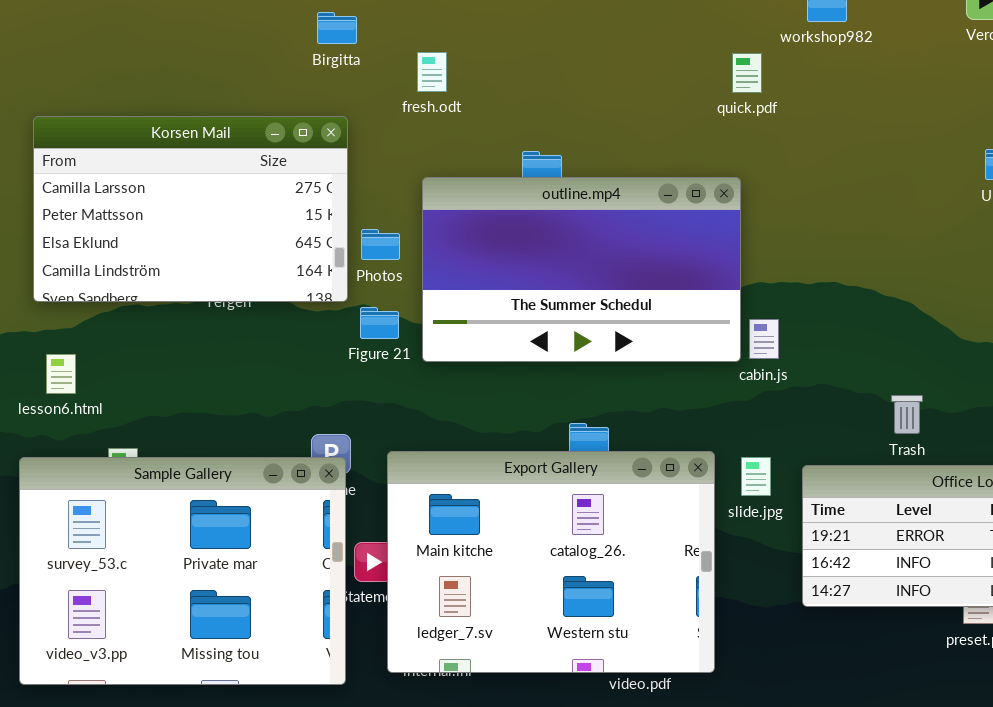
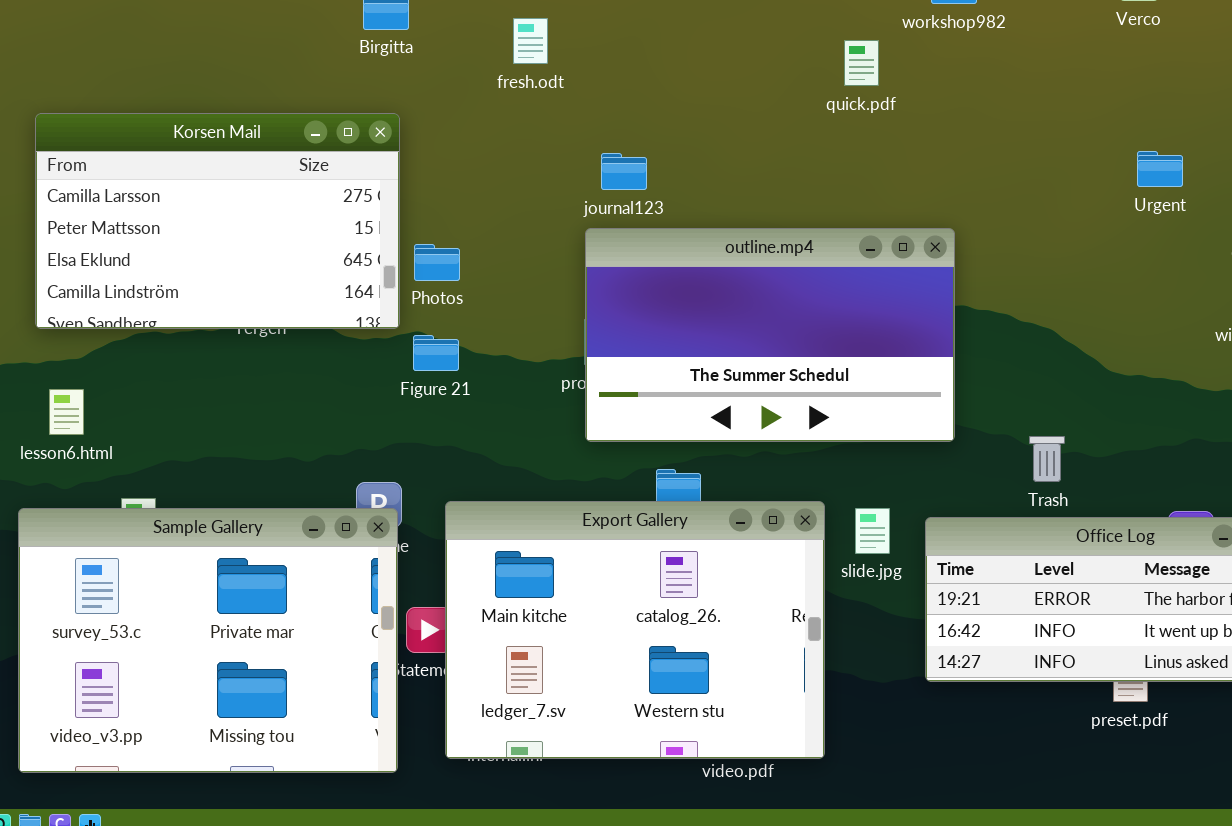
fresh.odt: [417,52,447,92] -> [513,18,548,64], moved
outline.mp4: [422,177,741,362] -> [585,228,955,442], moved

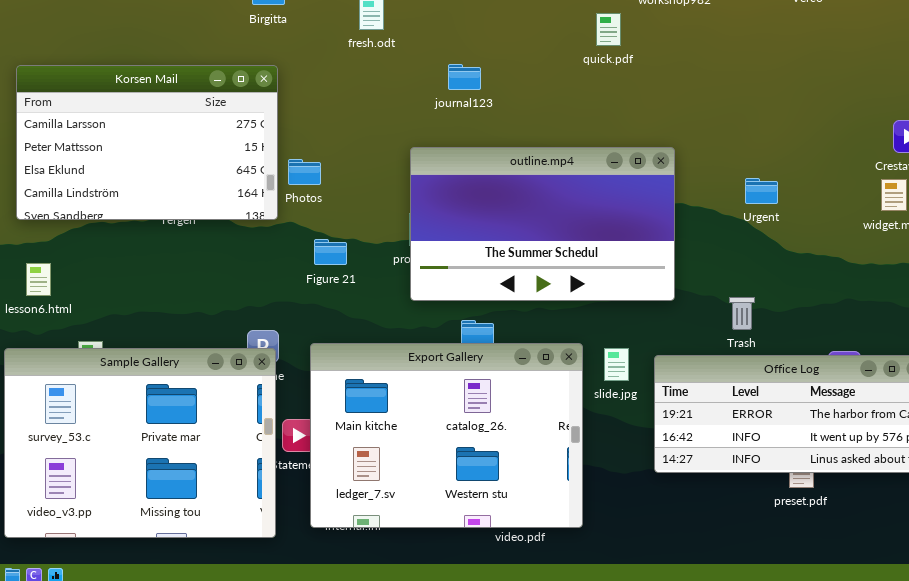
Urgent: [1137,151,1183,187] -> [745,178,778,204], moved
journal123: [601,153,647,190] -> [448,64,481,90], moved
Figure 21: [413,335,459,371] -> [314,239,347,265], moved

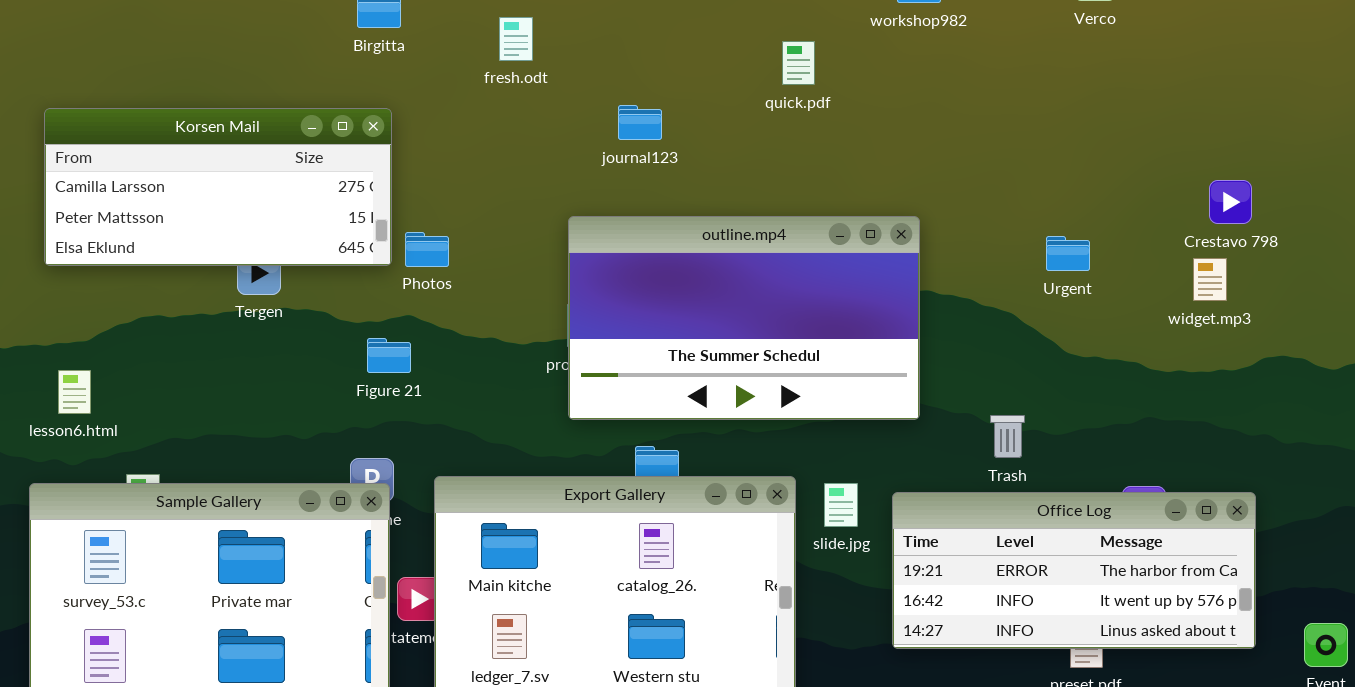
quick.pdf: [596,13,621,46] -> [782,41,815,85], moved
Korsen Mail: [16,65,278,220] -> [44,108,392,266], resized
Urgent: [745,178,778,204] -> [1046,236,1090,271], moved
Figure 21: [314,239,347,265] -> [367,338,411,373], moved

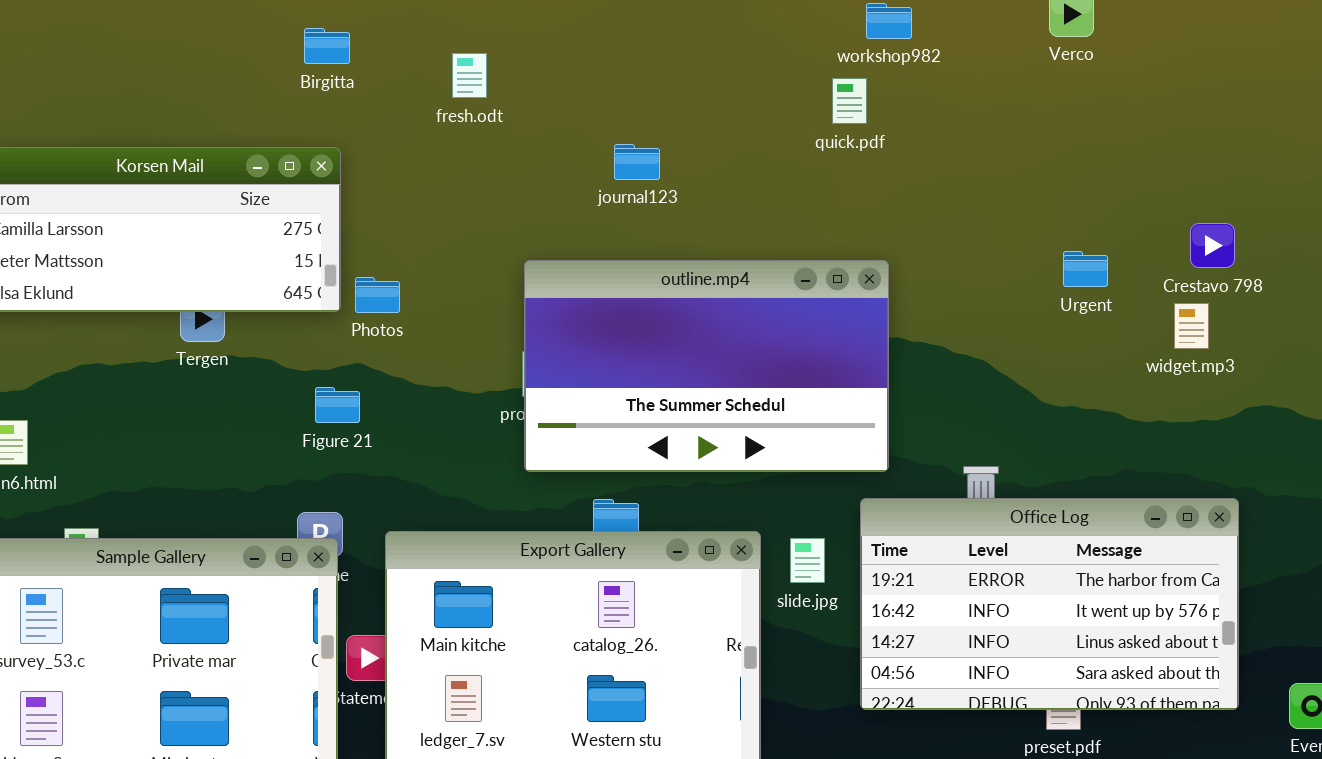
quick.pdf: [782,41,815,85] -> [832,78,867,124], moved
journal123: [618,105,662,140] -> [614,144,660,180], moved
Urgent: [1046,236,1090,271] -> [1063,251,1108,287], moved
Office Log: [892,492,1256,649] -> [860,498,1239,710], resized

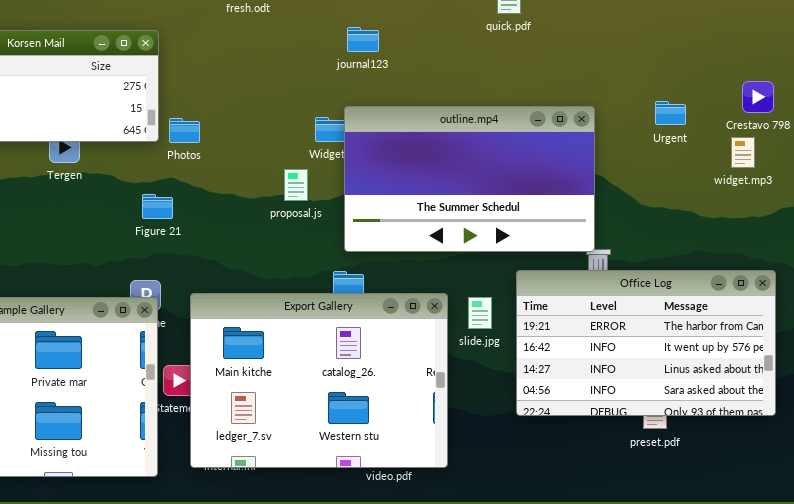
outline.mp4: [524,260,889,472] -> [344,106,595,252], moved

